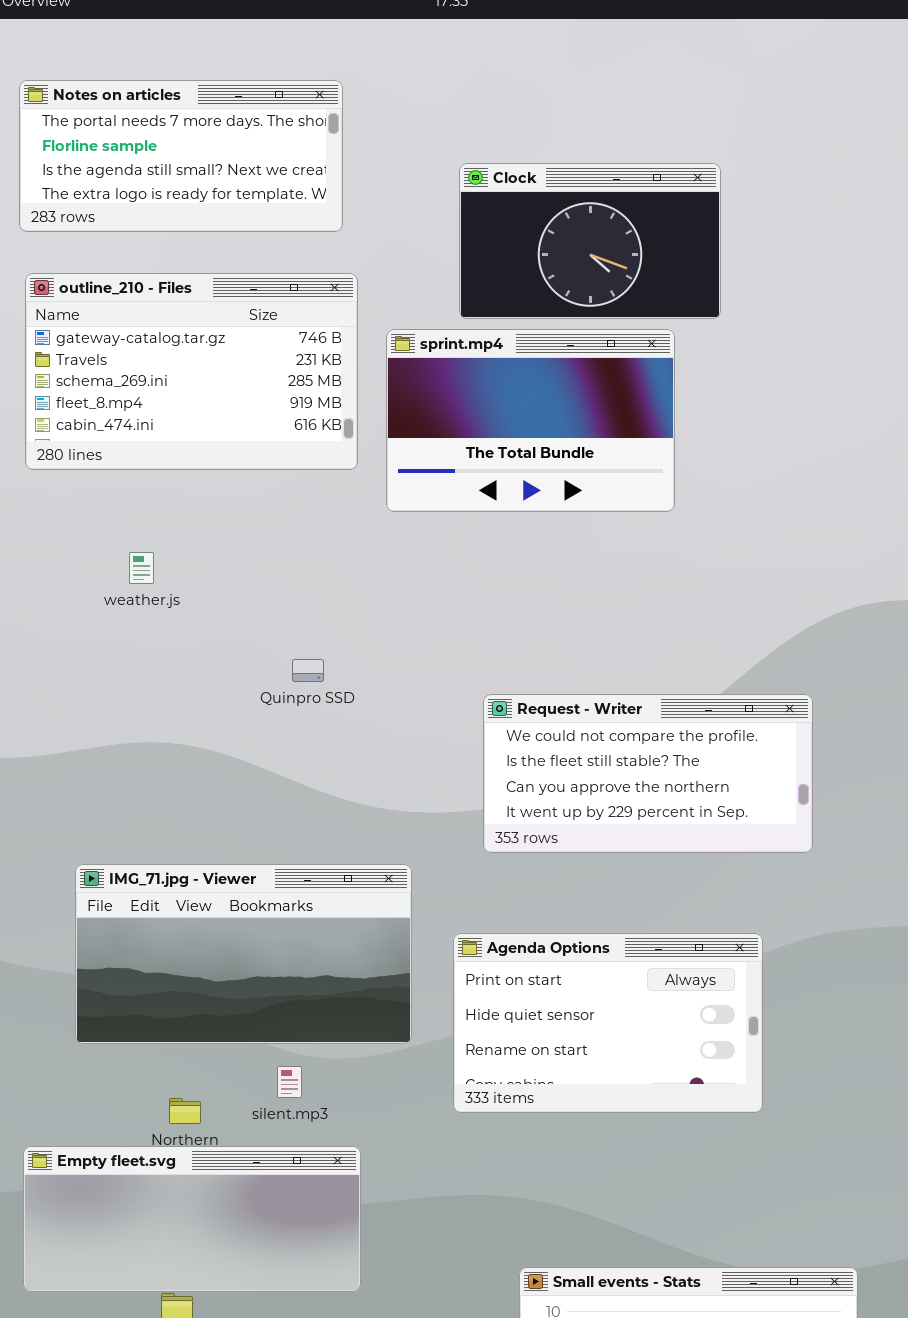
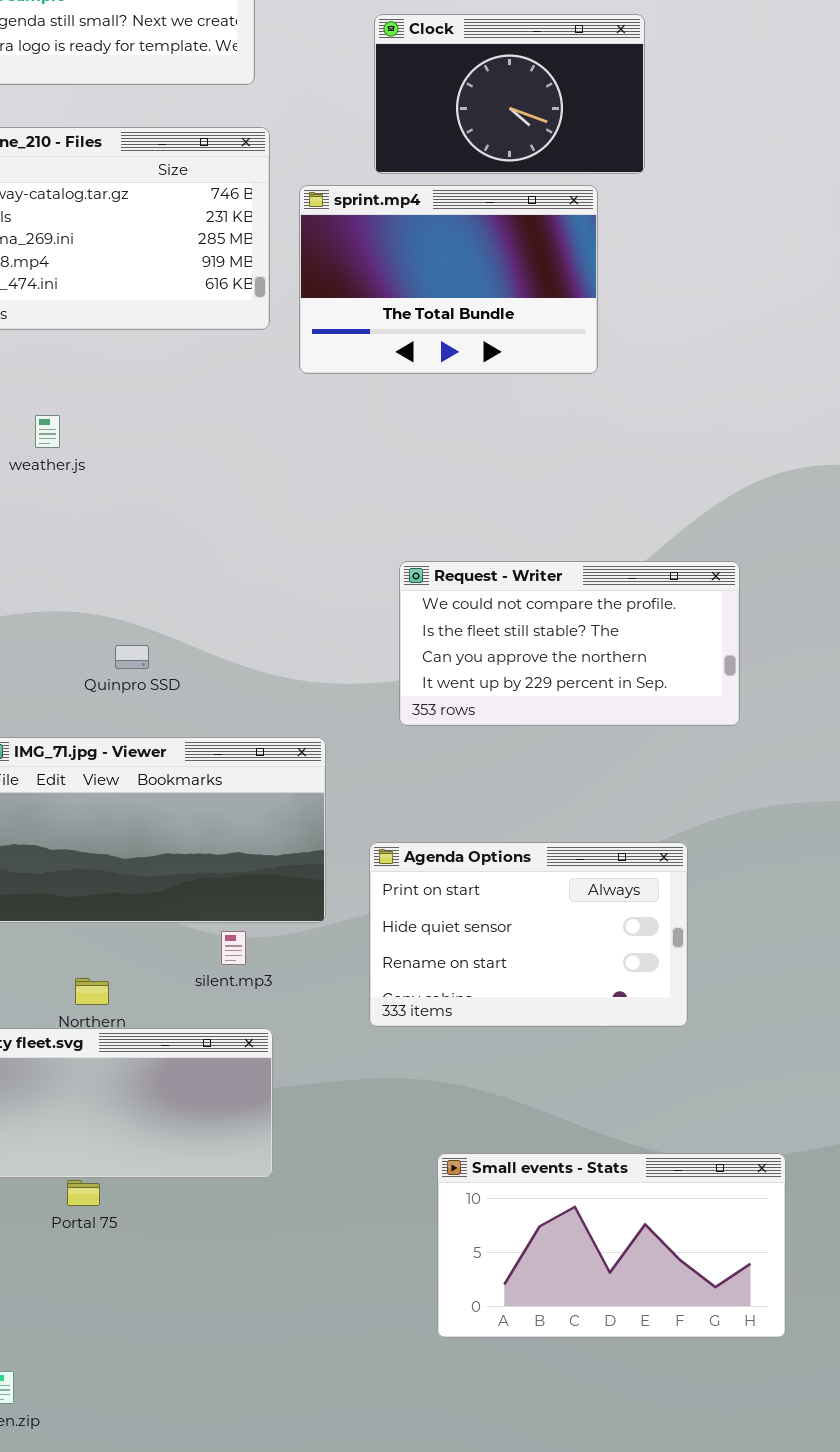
Quinpro SSD: [292,659,324,682] -> [115,645,149,669], moved
Agenda Options: [453,933,763,1113] -> [369,842,688,1027], moved
silent.mp3: [277,1066,302,1098] -> [221,931,246,965], moved

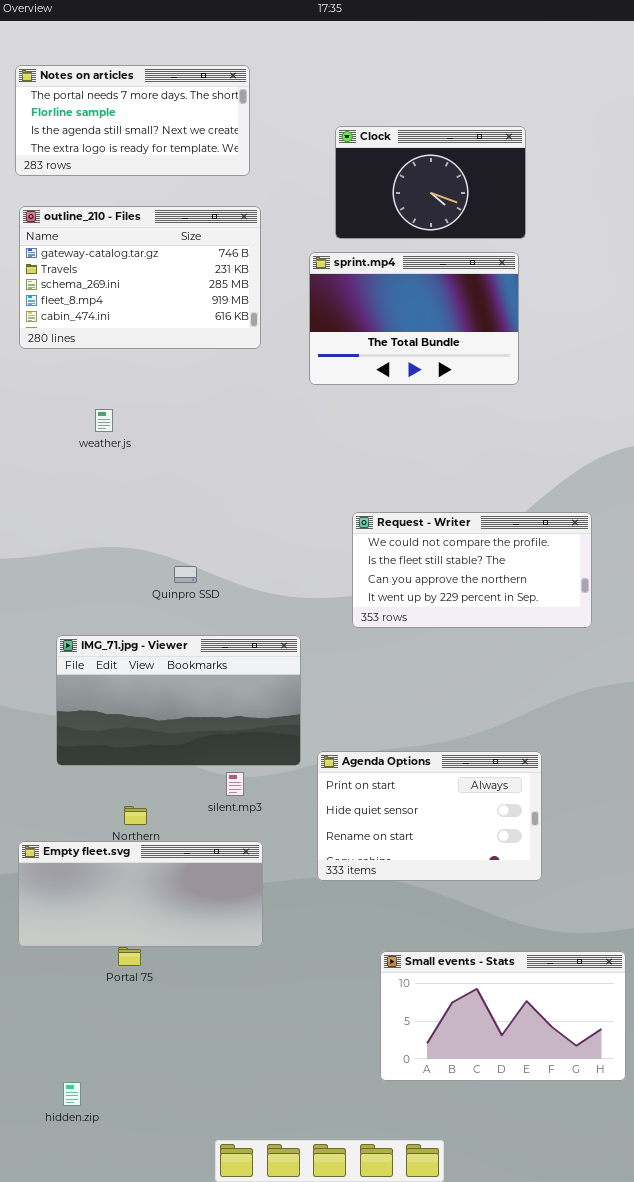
sprint.mp4: [299,185,598,374] -> [309,252,519,385], moved
Quinpro SSD: [115,645,149,669] -> [174,566,197,583], moved
Agenda Options: [369,842,688,1027] -> [317,751,542,881], moved
Small events - Stats: [437,1153,786,1338] -> [380,951,626,1081], moved

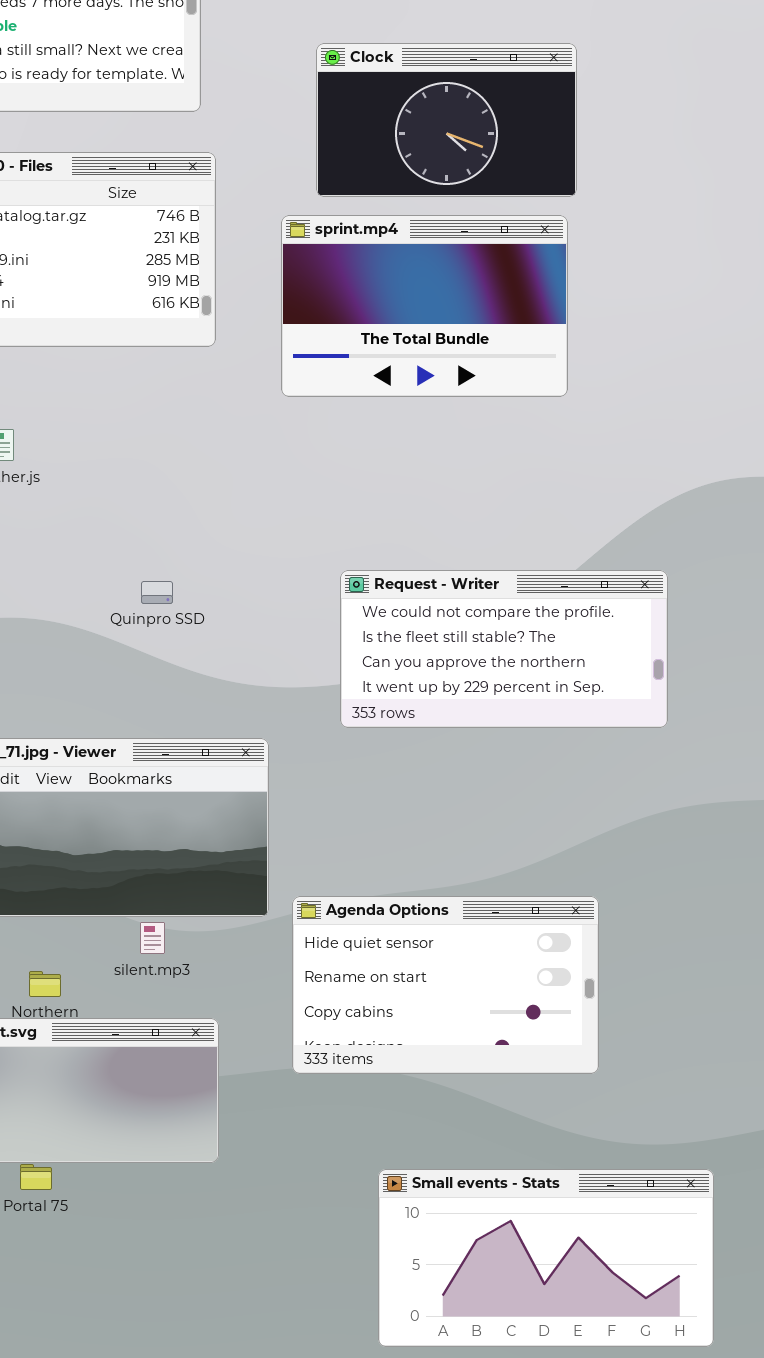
Quinpro SSD: [174,566,197,583] -> [141,581,173,604], moved
Agenda Options: [317,751,542,881] -> [292,896,599,1074], scrolled down 1 row
silent.mp3: [226,772,244,796] -> [140,922,165,954], moved

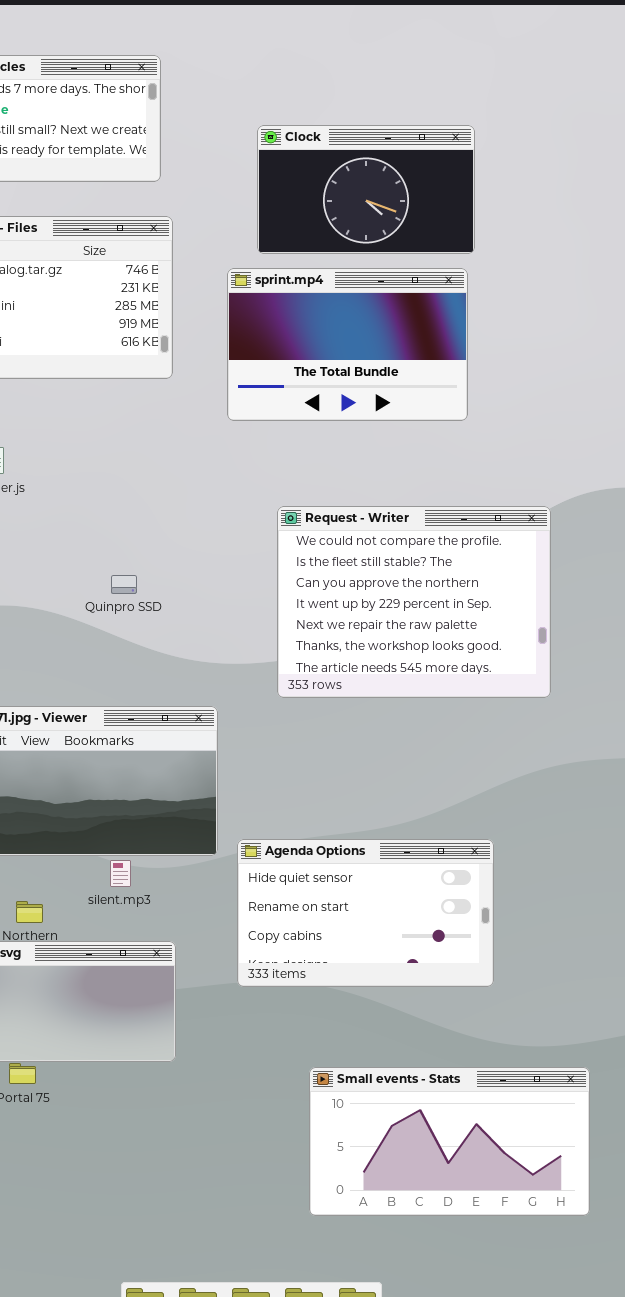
Request - Writer: [340,570,668,728] -> [277,506,551,698], resized

